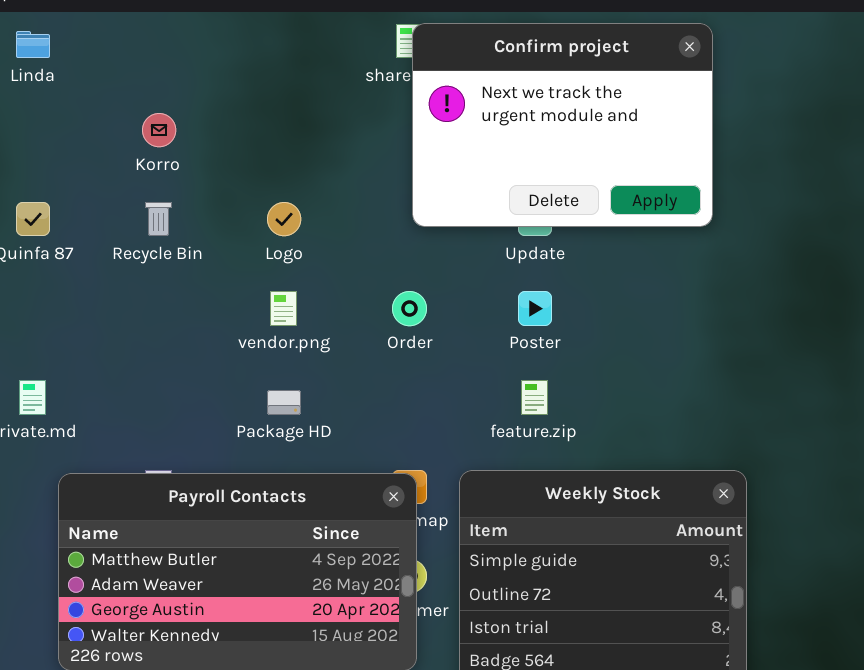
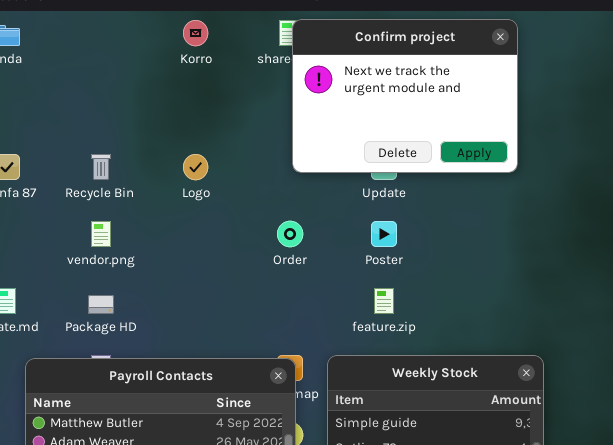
Korro: [142,113,176,147] -> [183,20,208,46], moved
vendor.png: [270,291,297,326] -> [91,221,111,247], moved
Package HD: [267,390,301,415] -> [88,295,114,314], moved

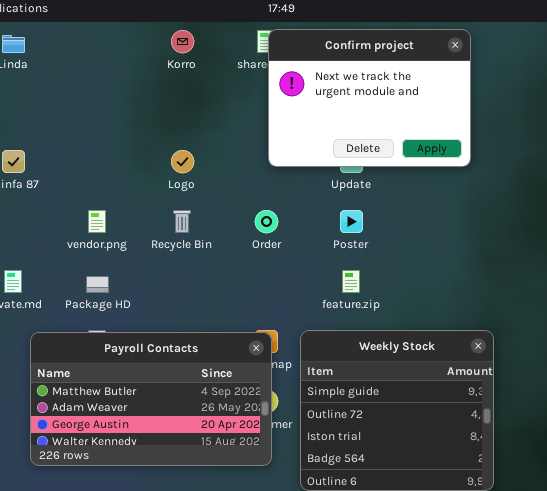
Recycle Bin: [91,154,111,180] -> [173,210,191,233], moved

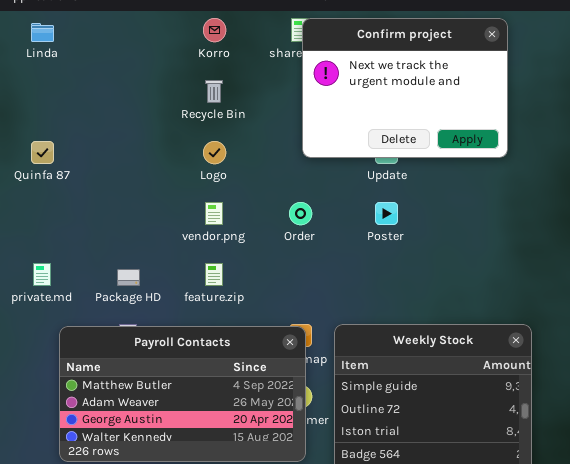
vendor.png: [88,210,106,233] -> [205,202,223,225], moved
Recycle Bin: [173,210,191,233] -> [205,80,223,103], moved
feature.zip: [342,270,360,293] -> [205,263,223,286], moved

